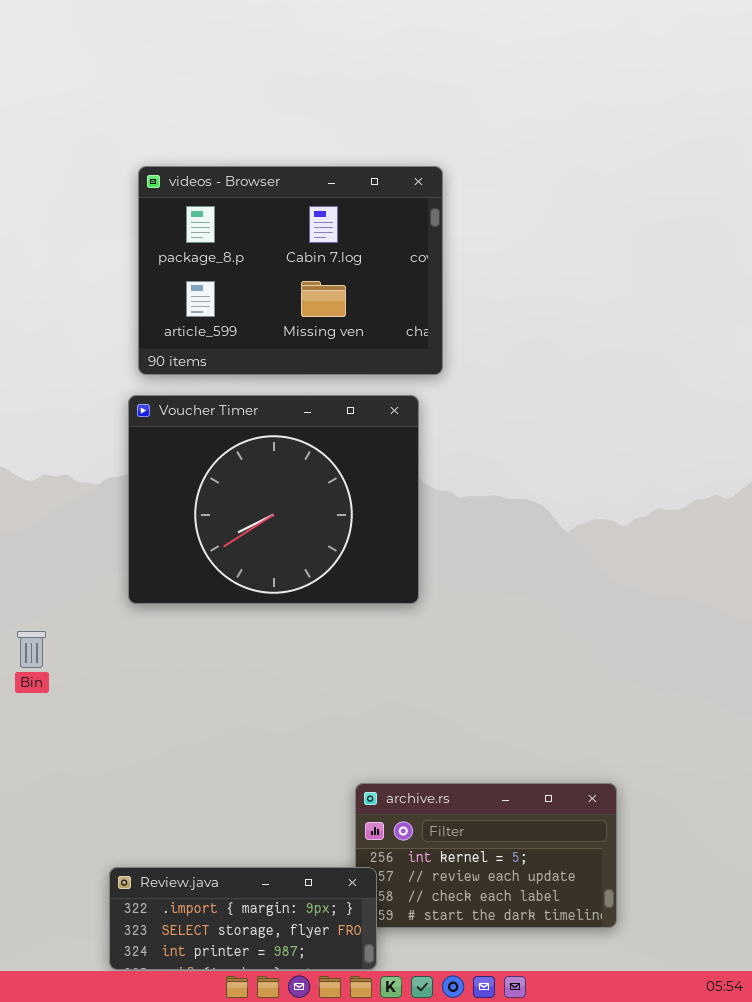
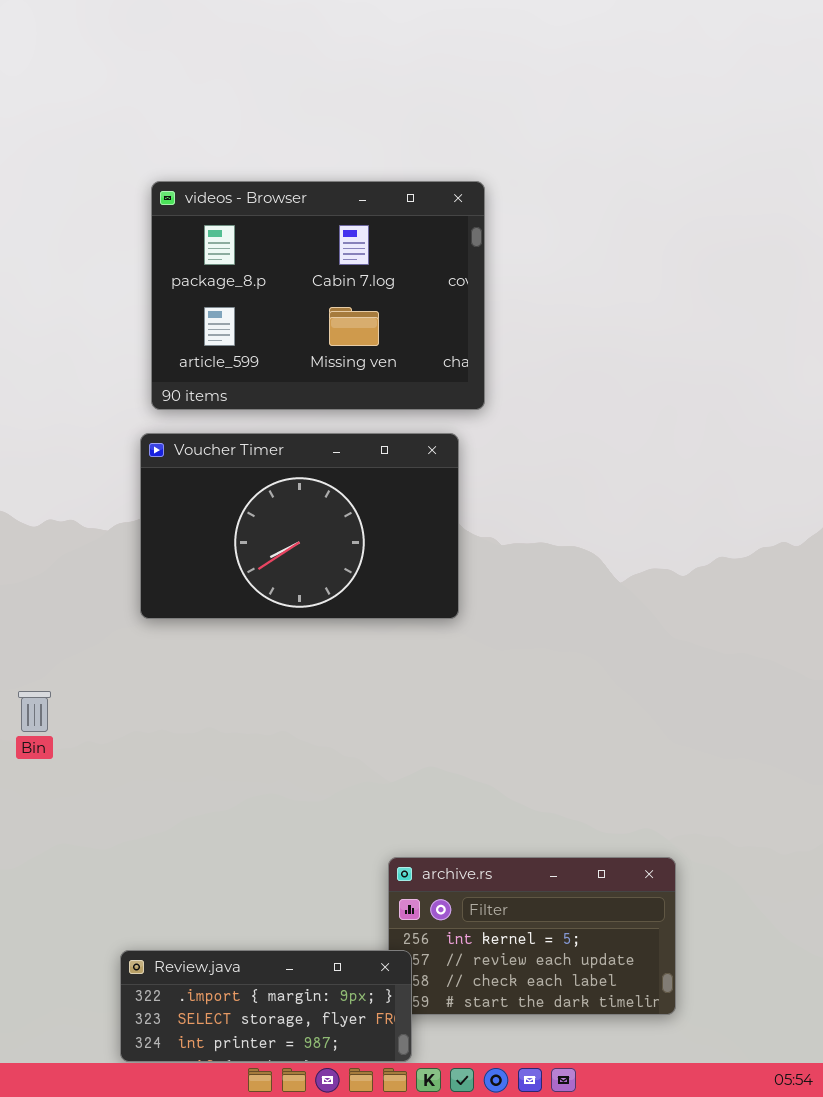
Voucher Timer: [128,395,419,604] -> [140,433,459,619], resized

